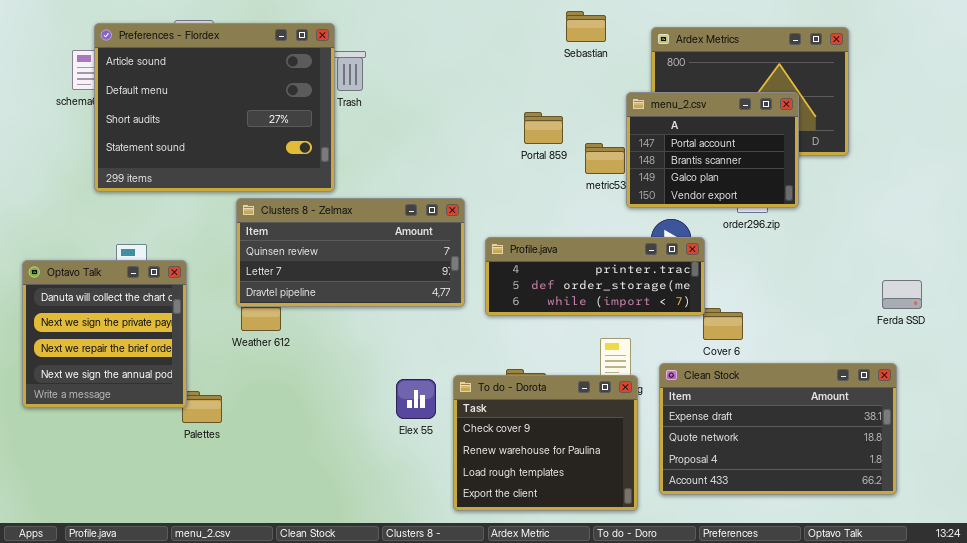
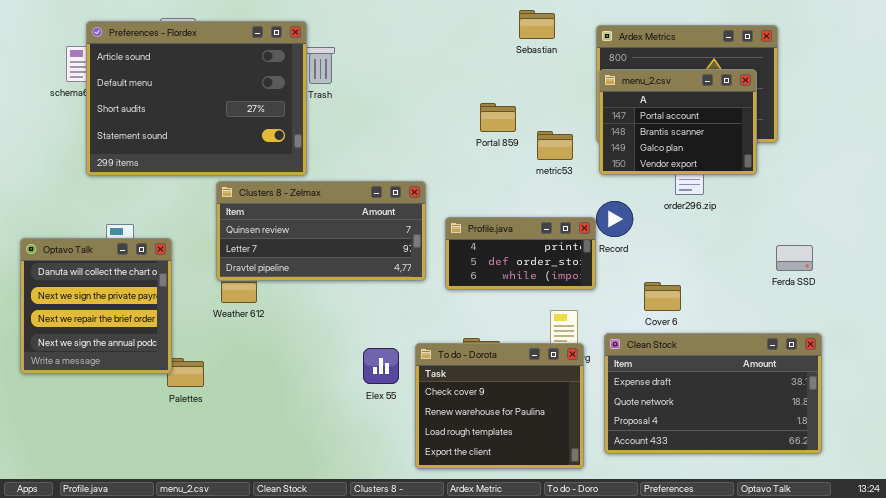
menu_2.csv: [626,92,799,208] -> [599,69,757,175], moved
Profile.java: [485,237,705,316] -> [445,217,596,290], resized
Ferda SSD: [882,280,922,309] -> [776,245,813,271], moved

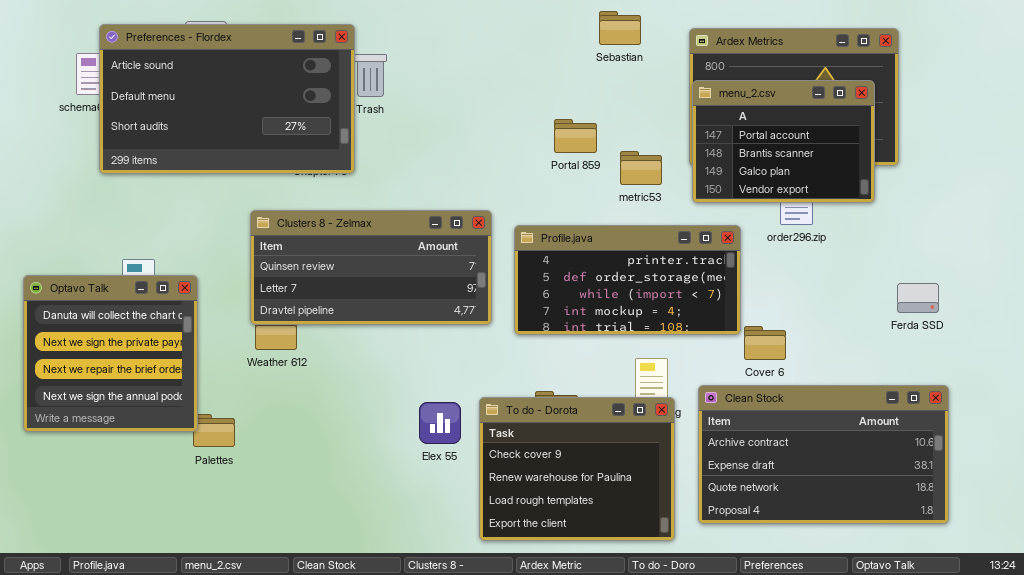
Preferences - Flordex: [86,21,307,176] -> [99,24,355,174], resized
Profile.java: [445,217,596,290] -> [514,225,741,335], resized
Clean Stock: [604,333,822,454] -> [698,385,949,524], scrolled up 1 row

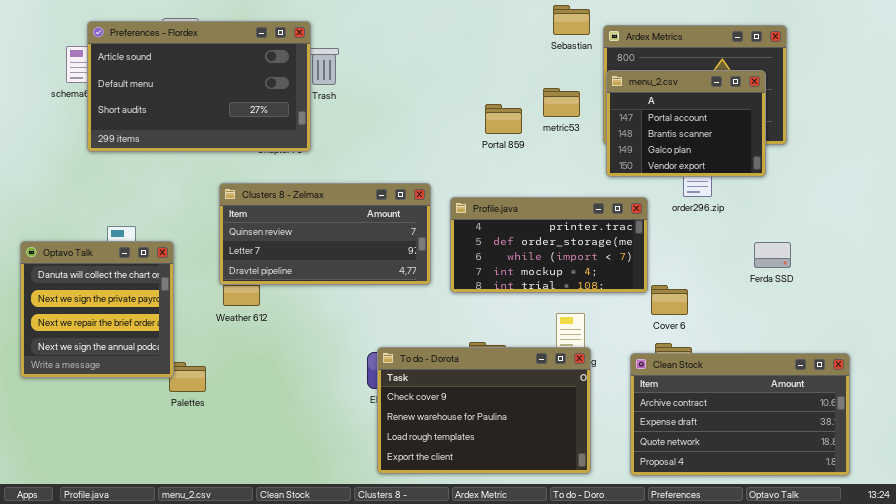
Sebastian: [599,11,641,45] -> [553,5,590,35], moved
metric53: [620,151,662,185] -> [543,88,580,117], moved
Ferda SSD: [897,283,939,313] -> [754,242,791,268], moved
Clean Stock: [698,385,949,524] -> [630,353,850,476], moved
To do - Dorota: [479,397,675,541] -> [377,347,591,474], resized

